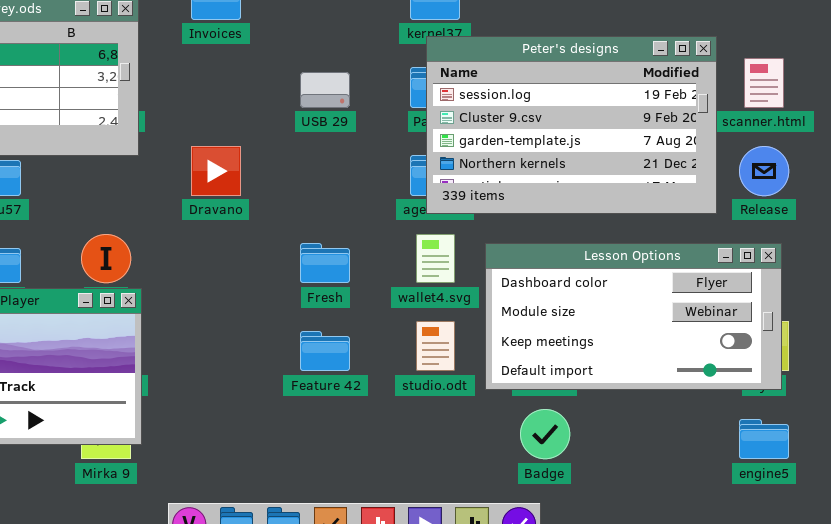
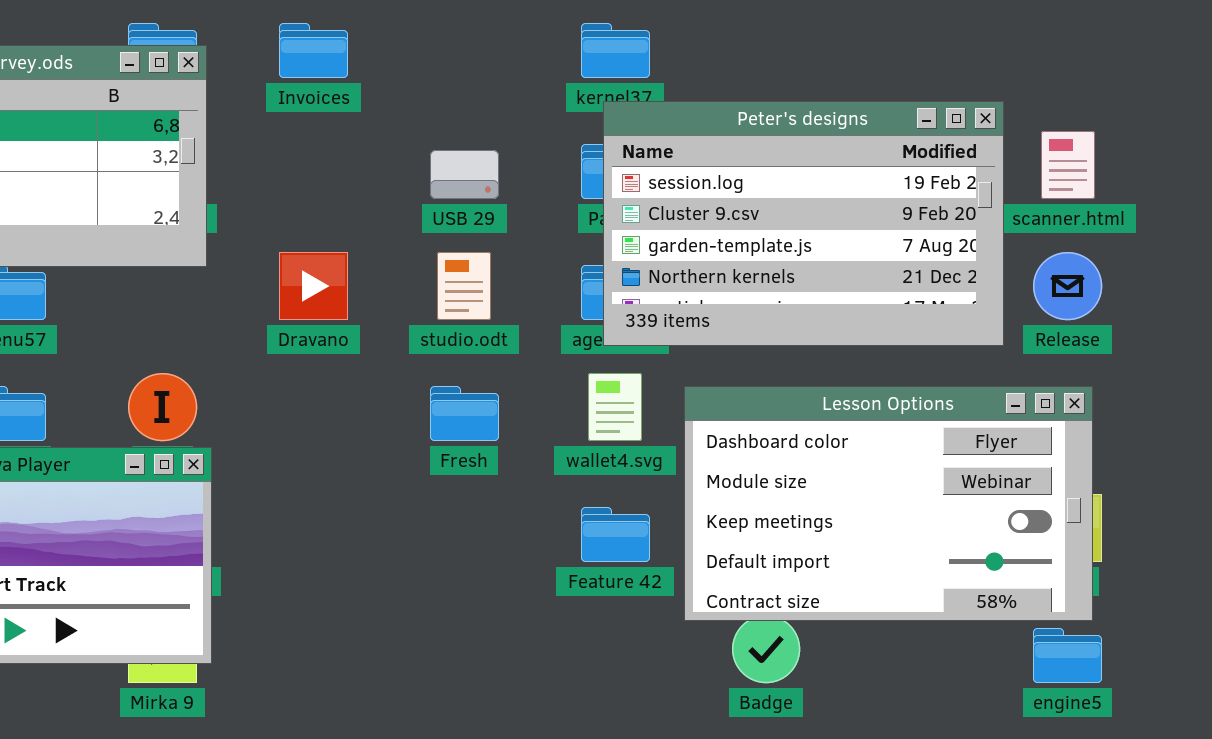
Lesson Options: [485,243,782,390] -> [684,386,1093,621], resized
studio.odt: [416,321,455,371] -> [437,252,491,320], moved
Feature 42: [300,331,350,371] -> [581,507,650,562], moved

